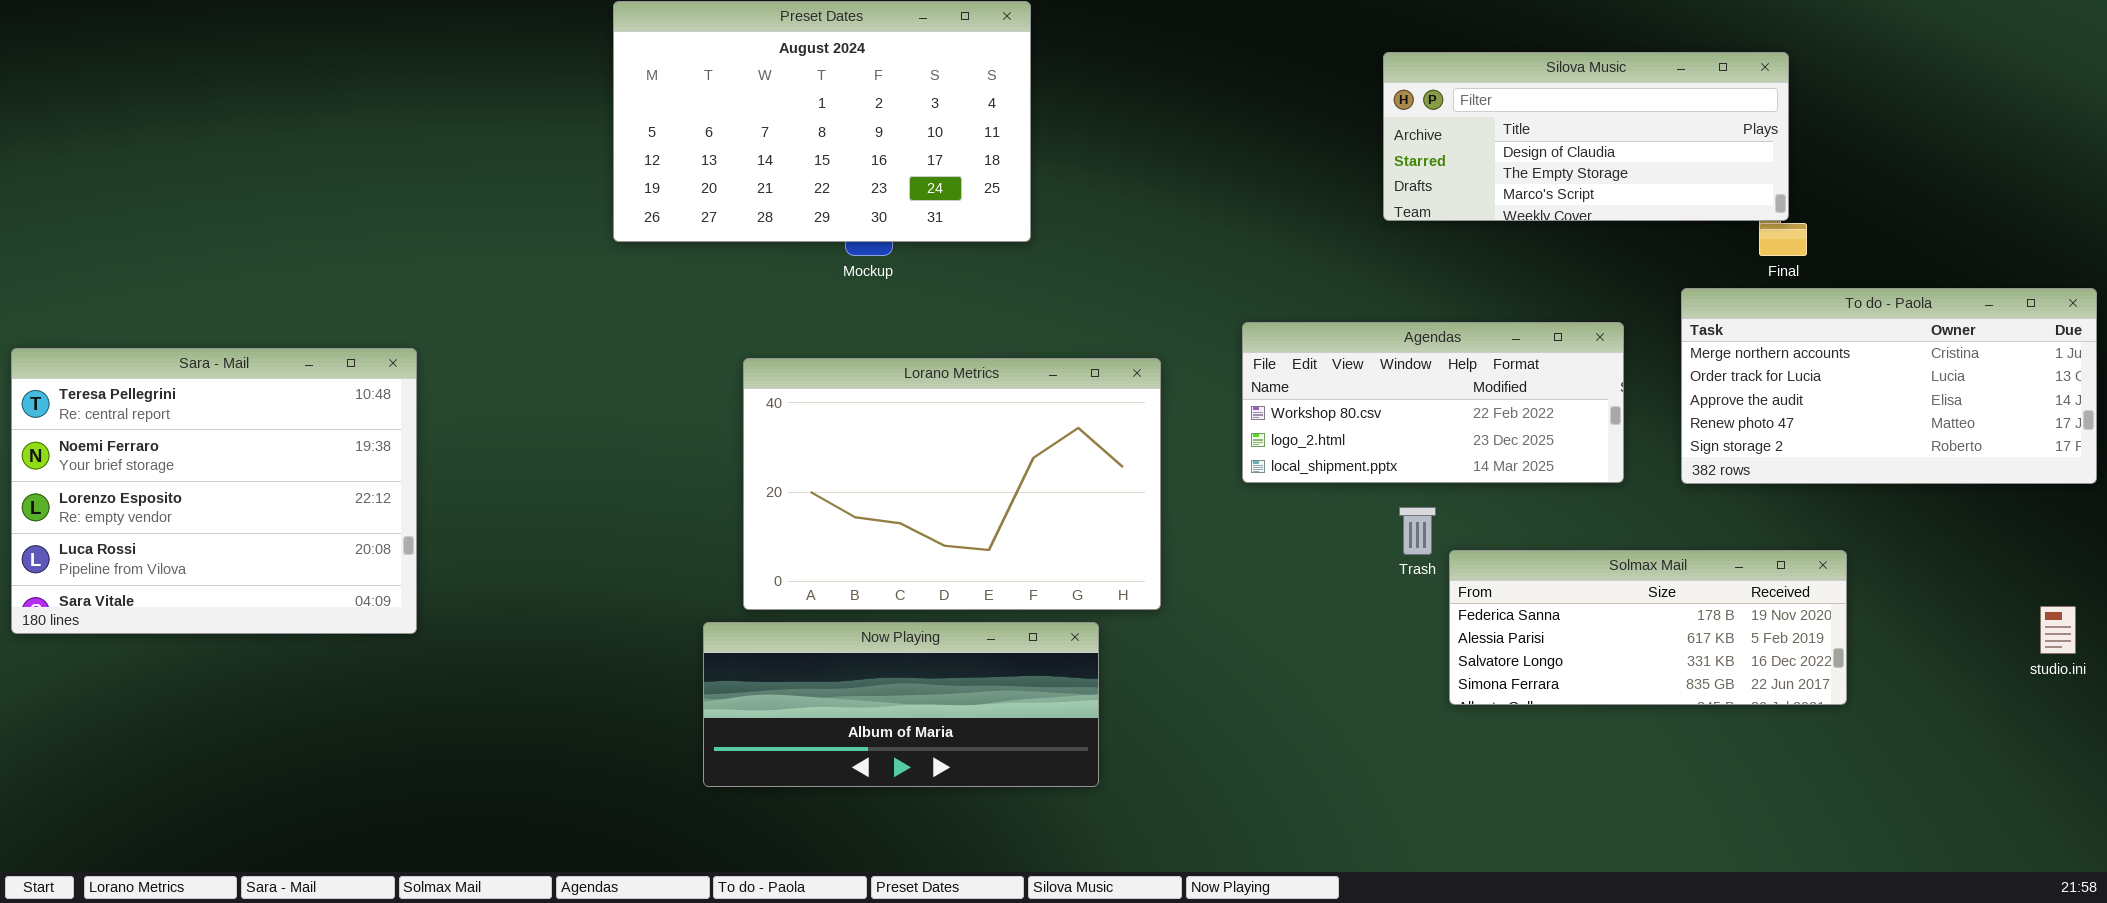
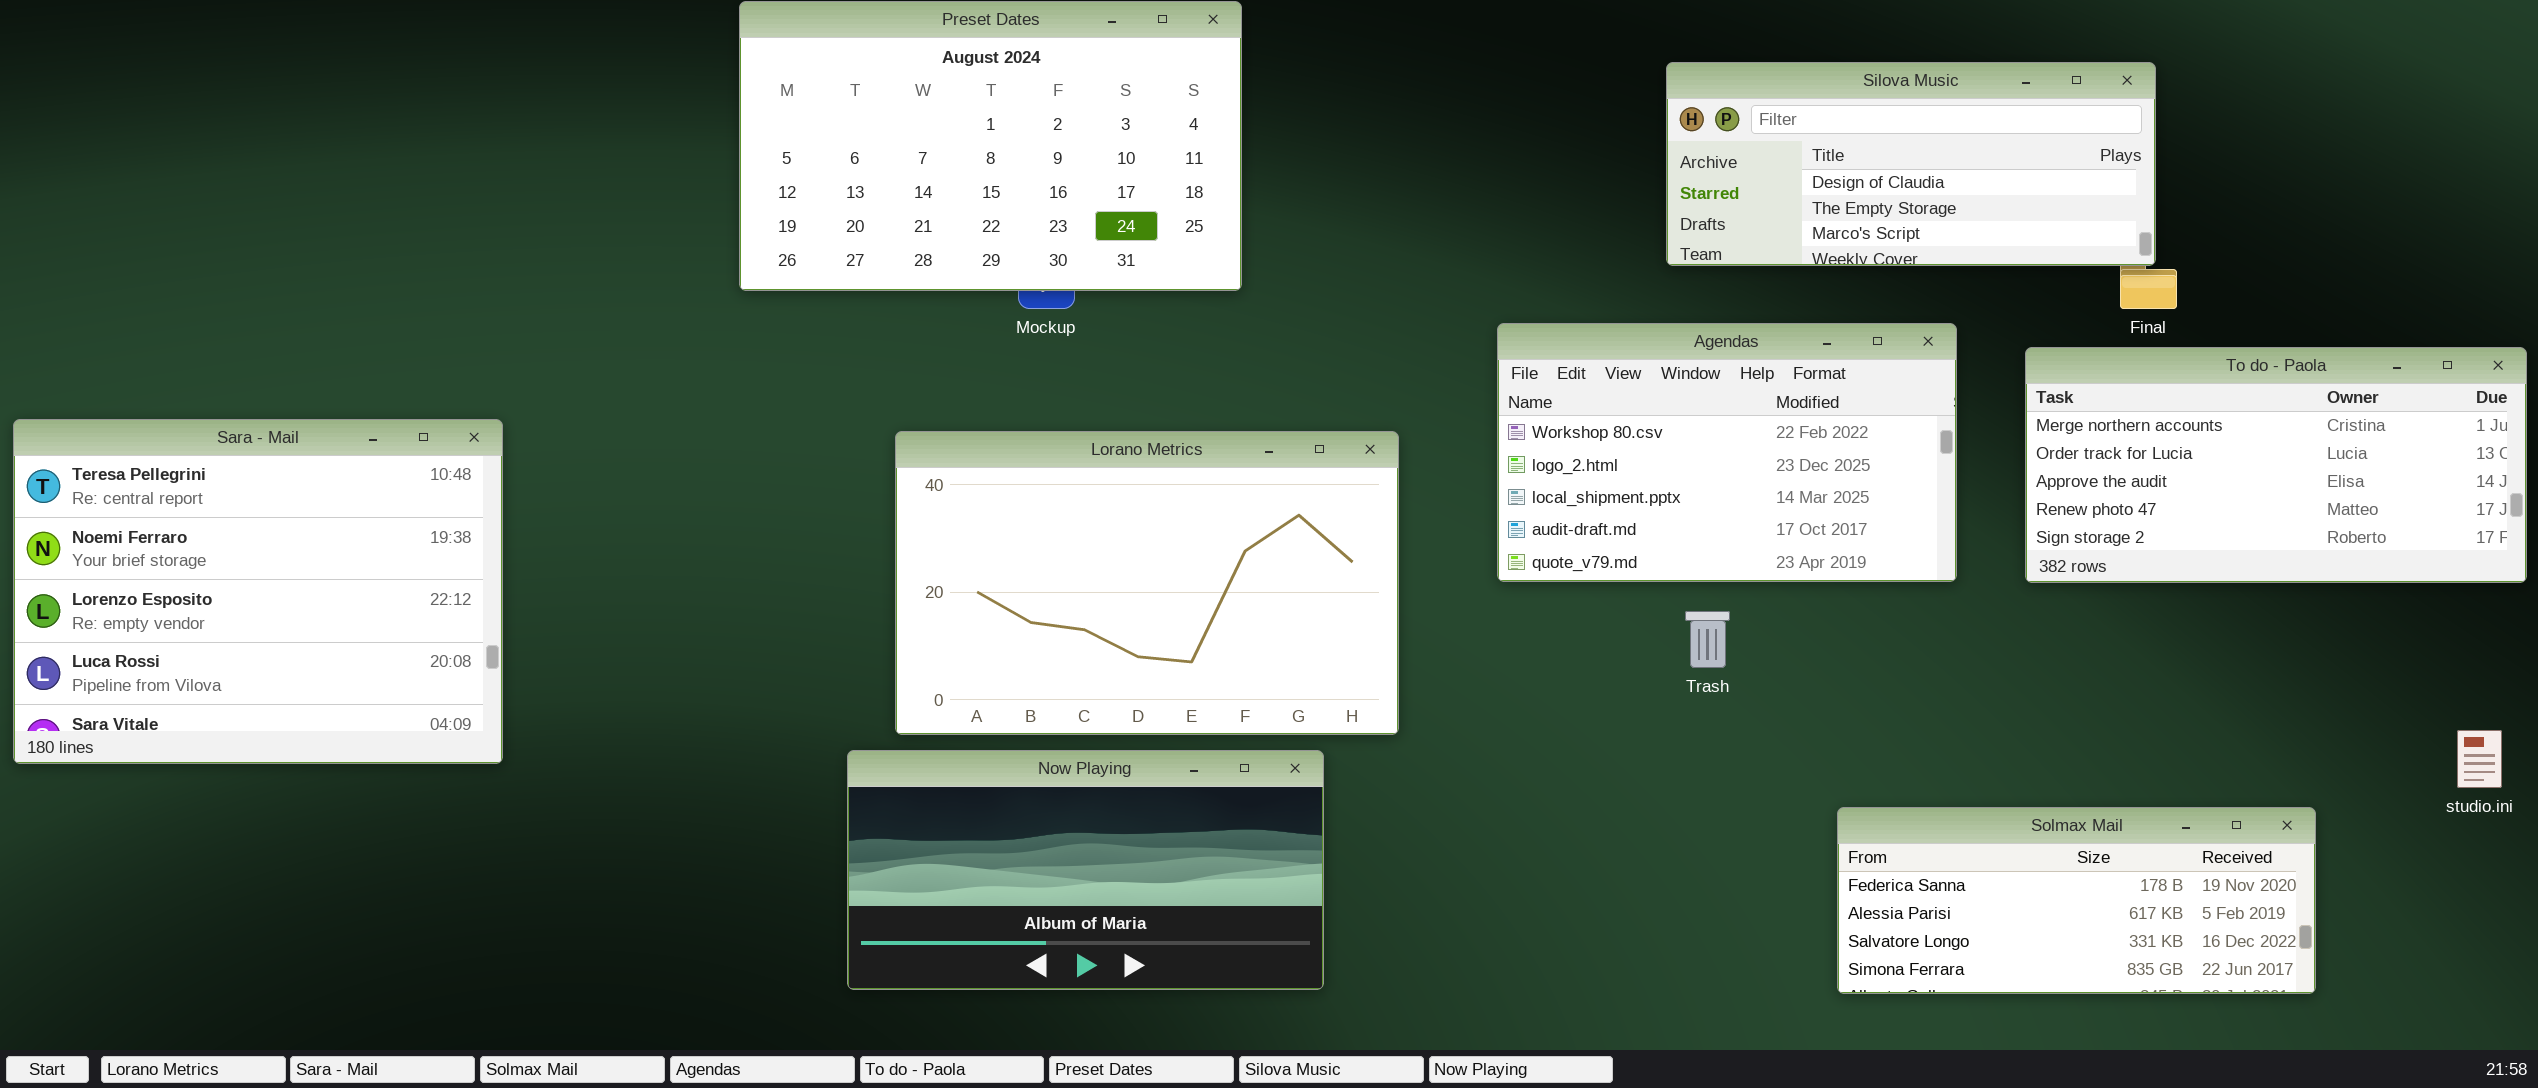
Agendas: [1242,322,1624,483] -> [1497,323,1957,582], resized
Solmax Mail: [1449,550,1847,705] -> [1837,807,2316,994], moved
Now Playing: [703,622,1099,787] -> [847,750,1324,990], resized

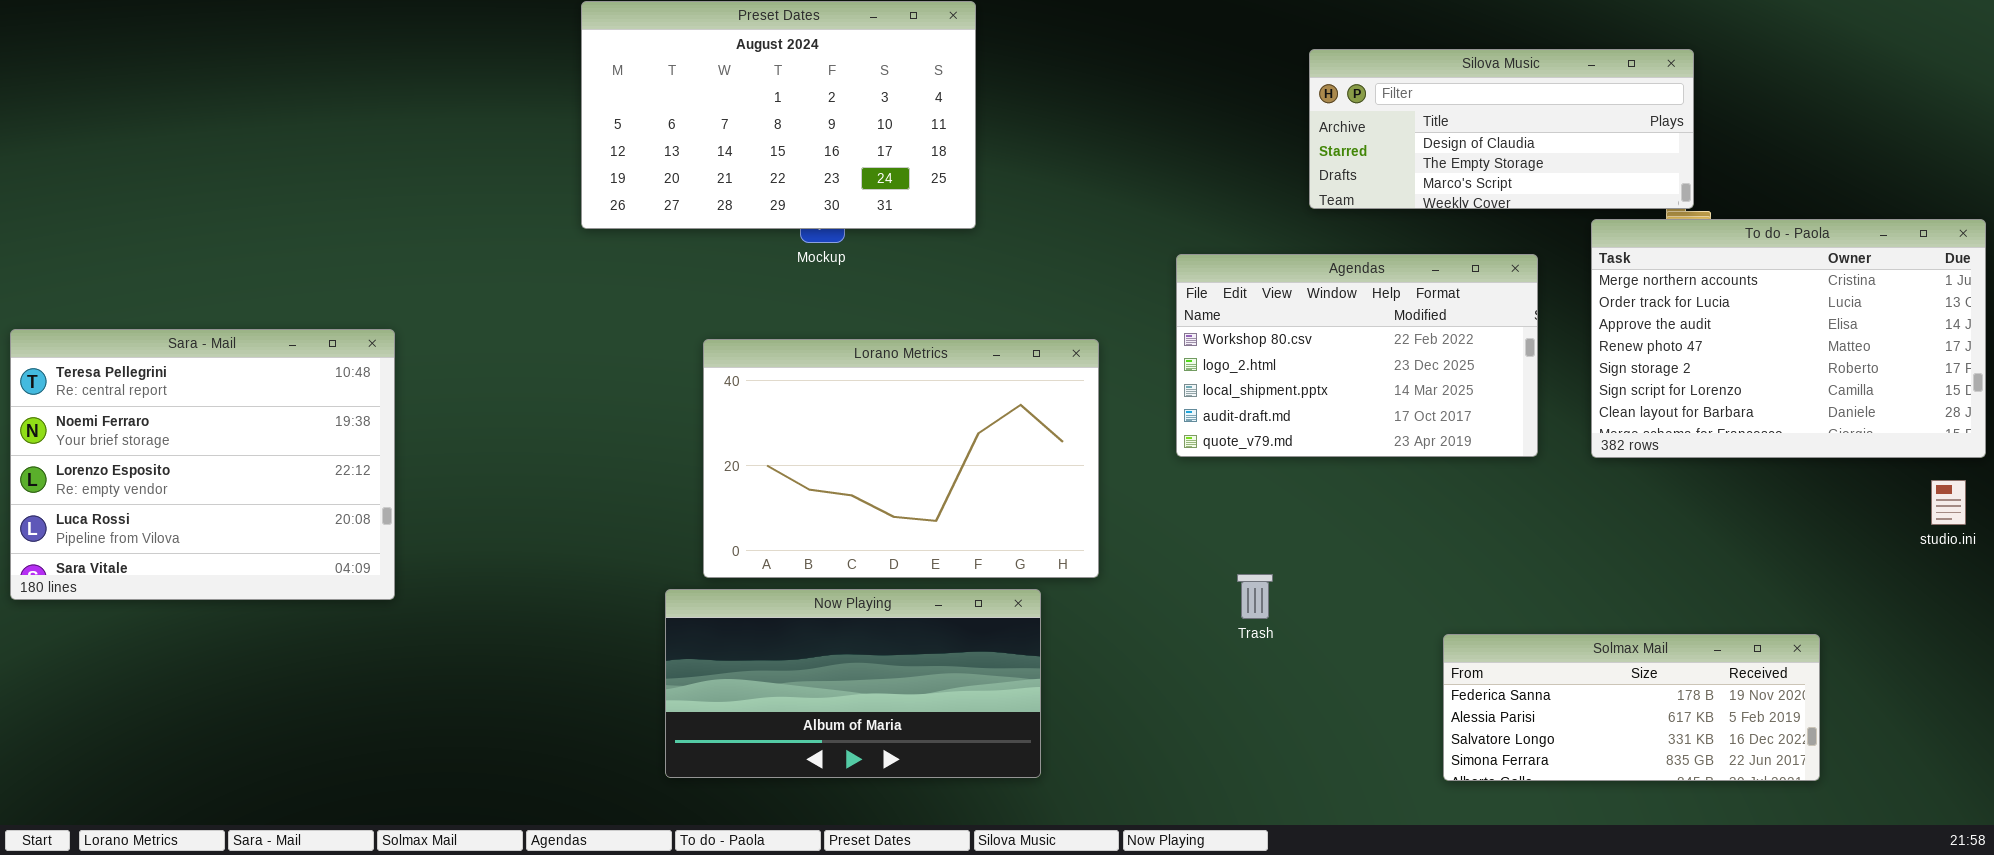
To do - Paola: [2025,347,2527,583] -> [1591,219,1986,458], resized
Trash: [1685,611,1730,668] -> [1237,574,1273,619], moved
studio.ini: [2457,730,2502,788] -> [1931,480,1966,525], moved

